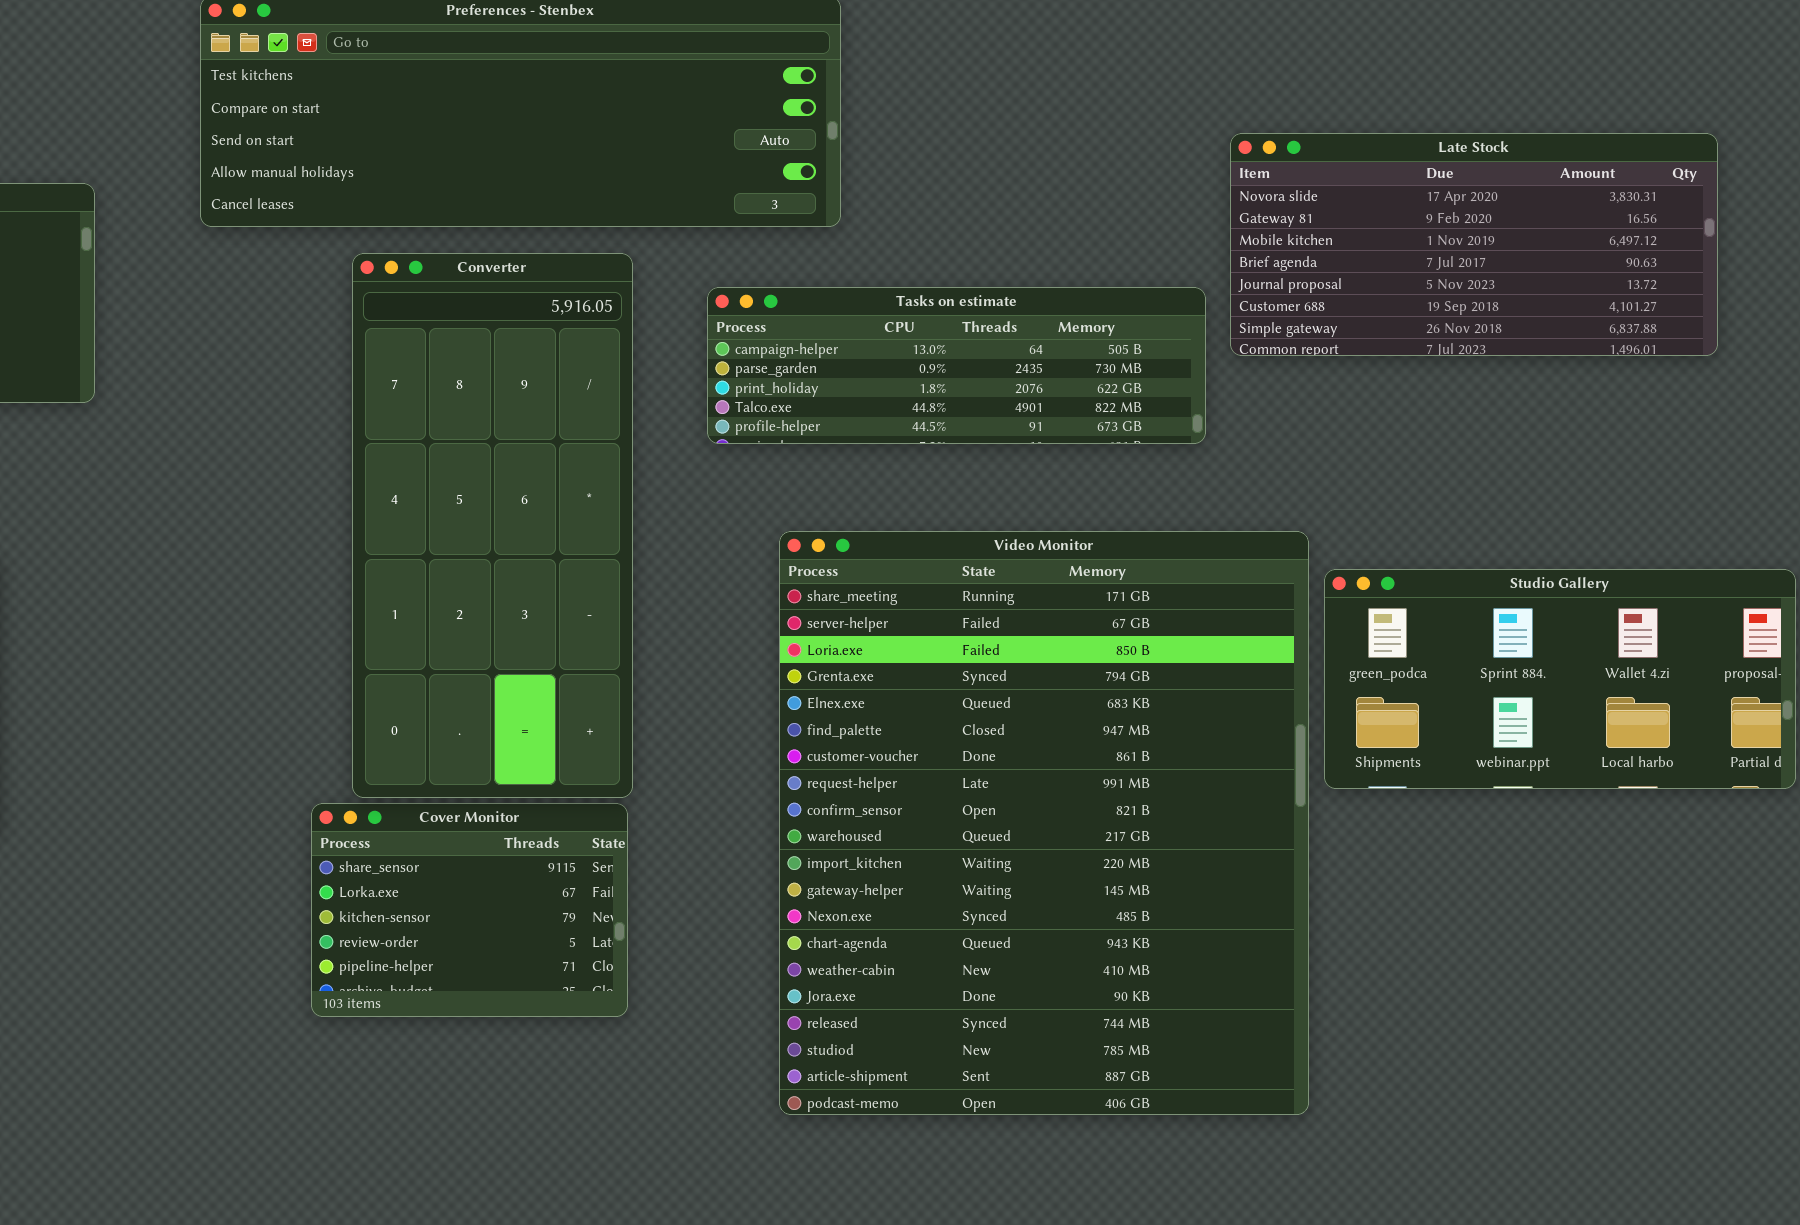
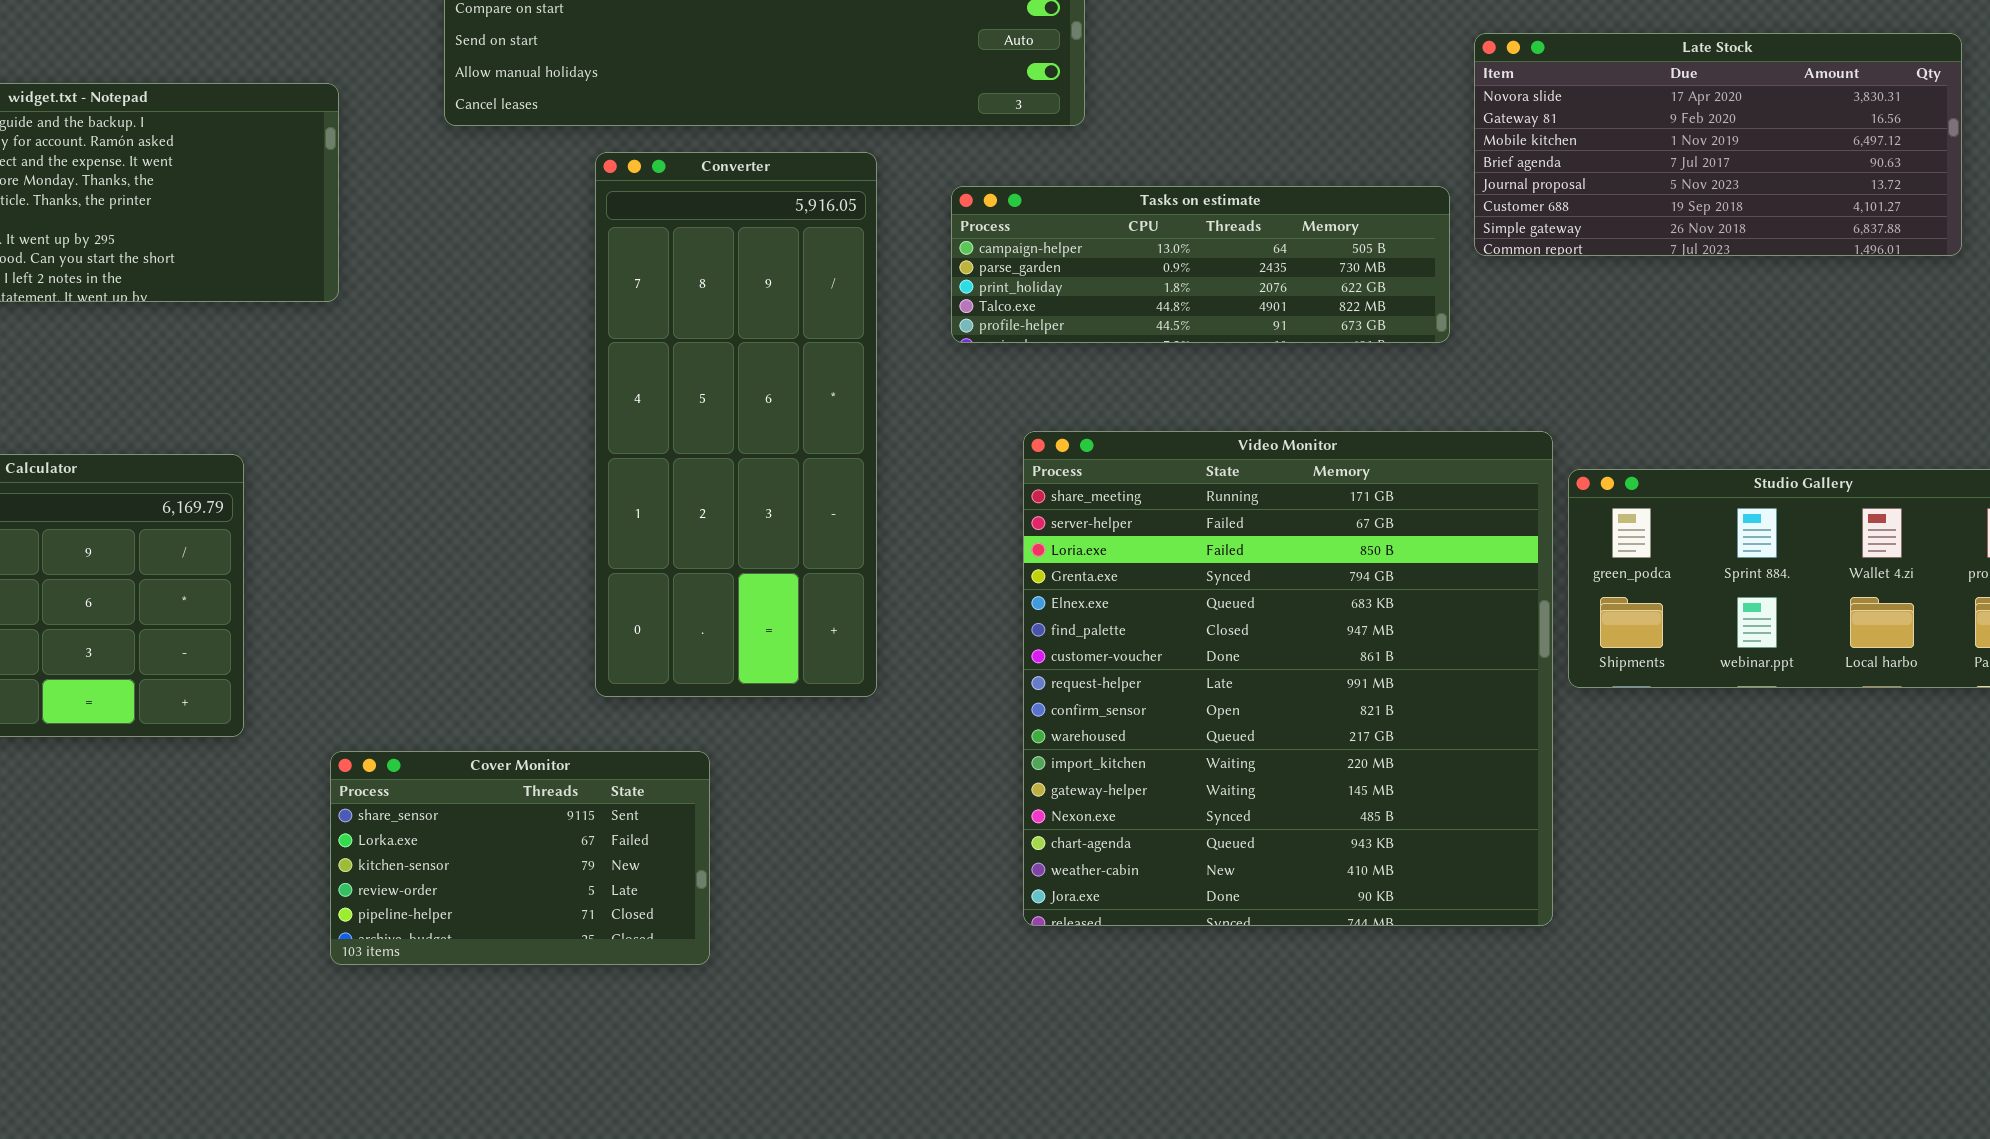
Video Monitor: [779,531,1309,1115] -> [1023,431,1553,926], resized
Cover Monitor: [311,803,628,1017] -> [330,751,710,965], moved, resized

